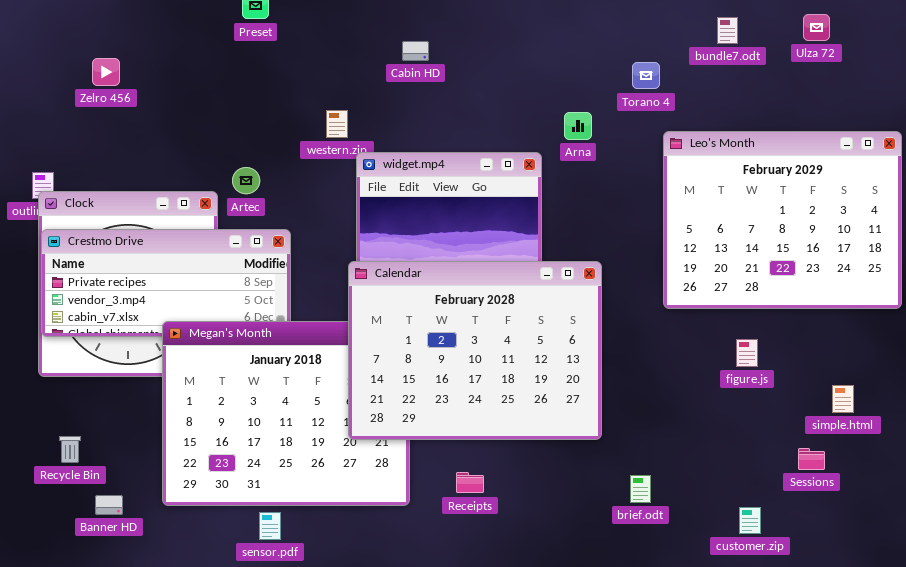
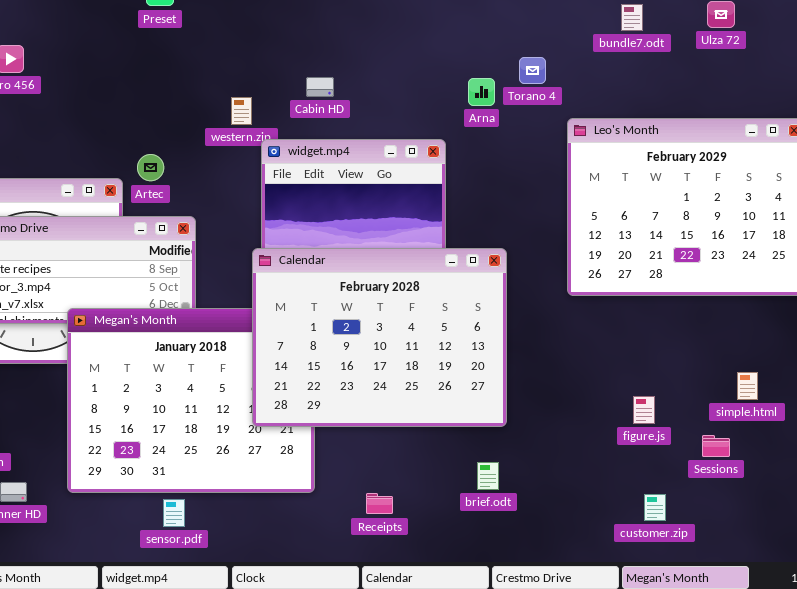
Cabin HD: [402,41,429,61] -> [306,77,334,97], moved
Torano 4: [632,62,660,89] -> [519,57,546,84], moved
Arna: [564,112,592,140] -> [468,78,495,106], moved
figure.js: [736,339,758,367] -> [633,396,655,424], moved
Receipts: [456,472,484,493] -> [366,493,393,514], moved
brief.odt: [630,475,651,503] -> [477,462,499,490], moved

